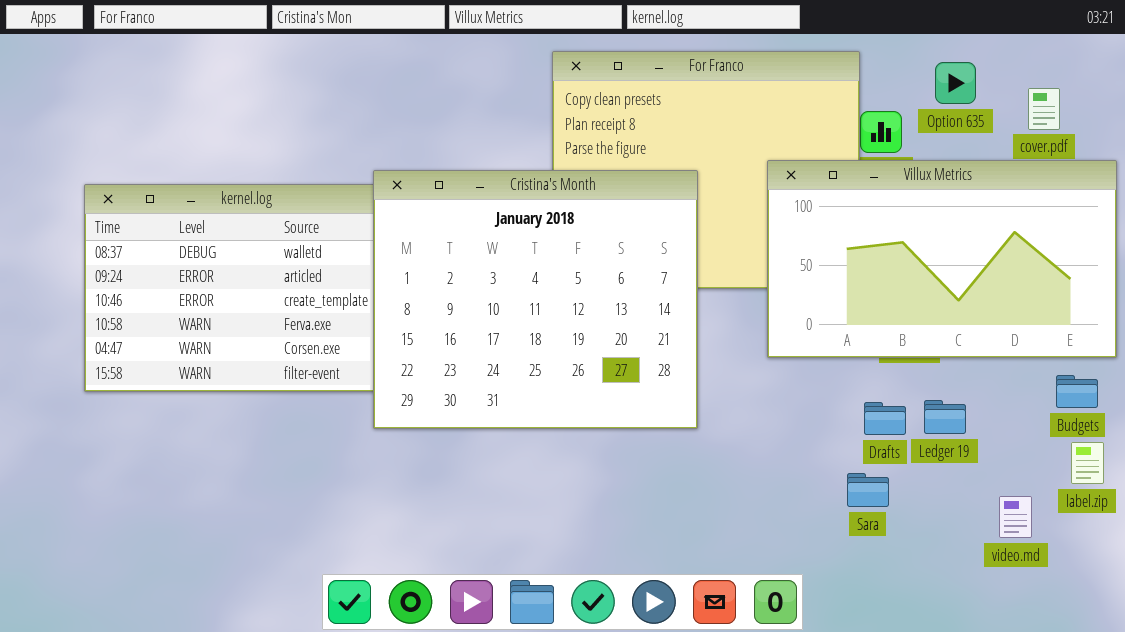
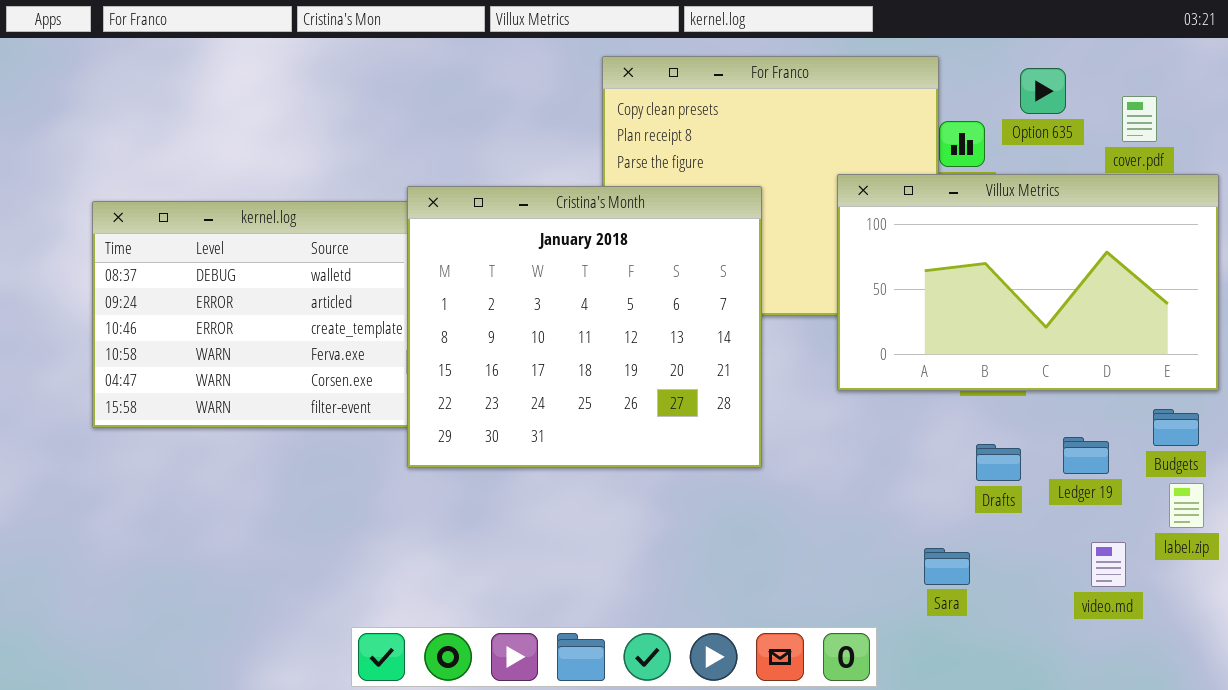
Ledger 19: [924,400,966,434] -> [1063,437,1109,474], moved
Drafts: [864,402,906,435] -> [976,444,1021,481], moved
Sara: [847,473,889,507] -> [924,548,970,585], moved

